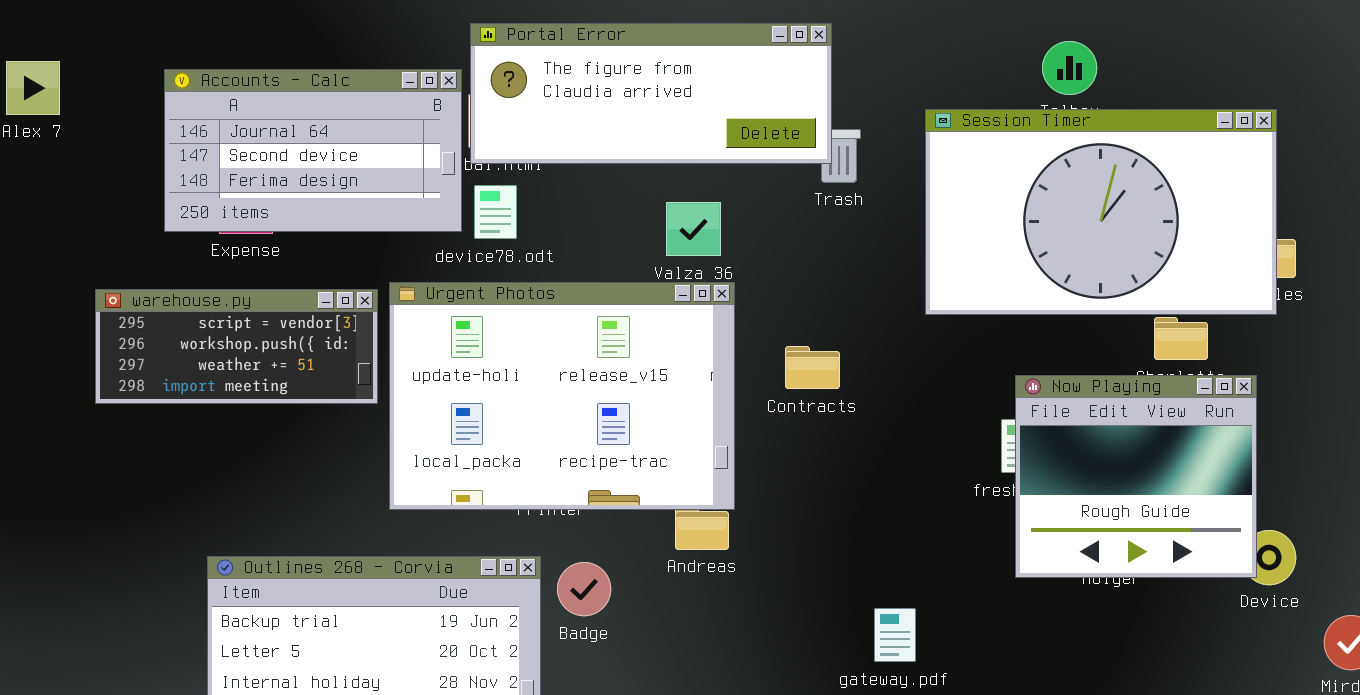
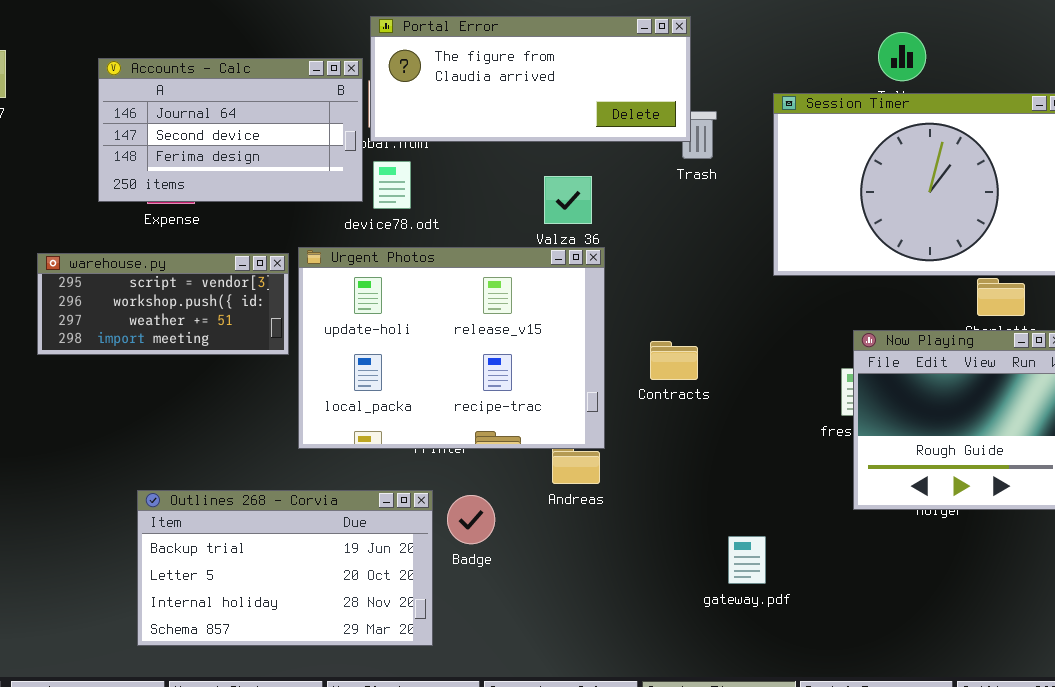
Contracts: [785,346,840,389] -> [650,341,698,380], moved

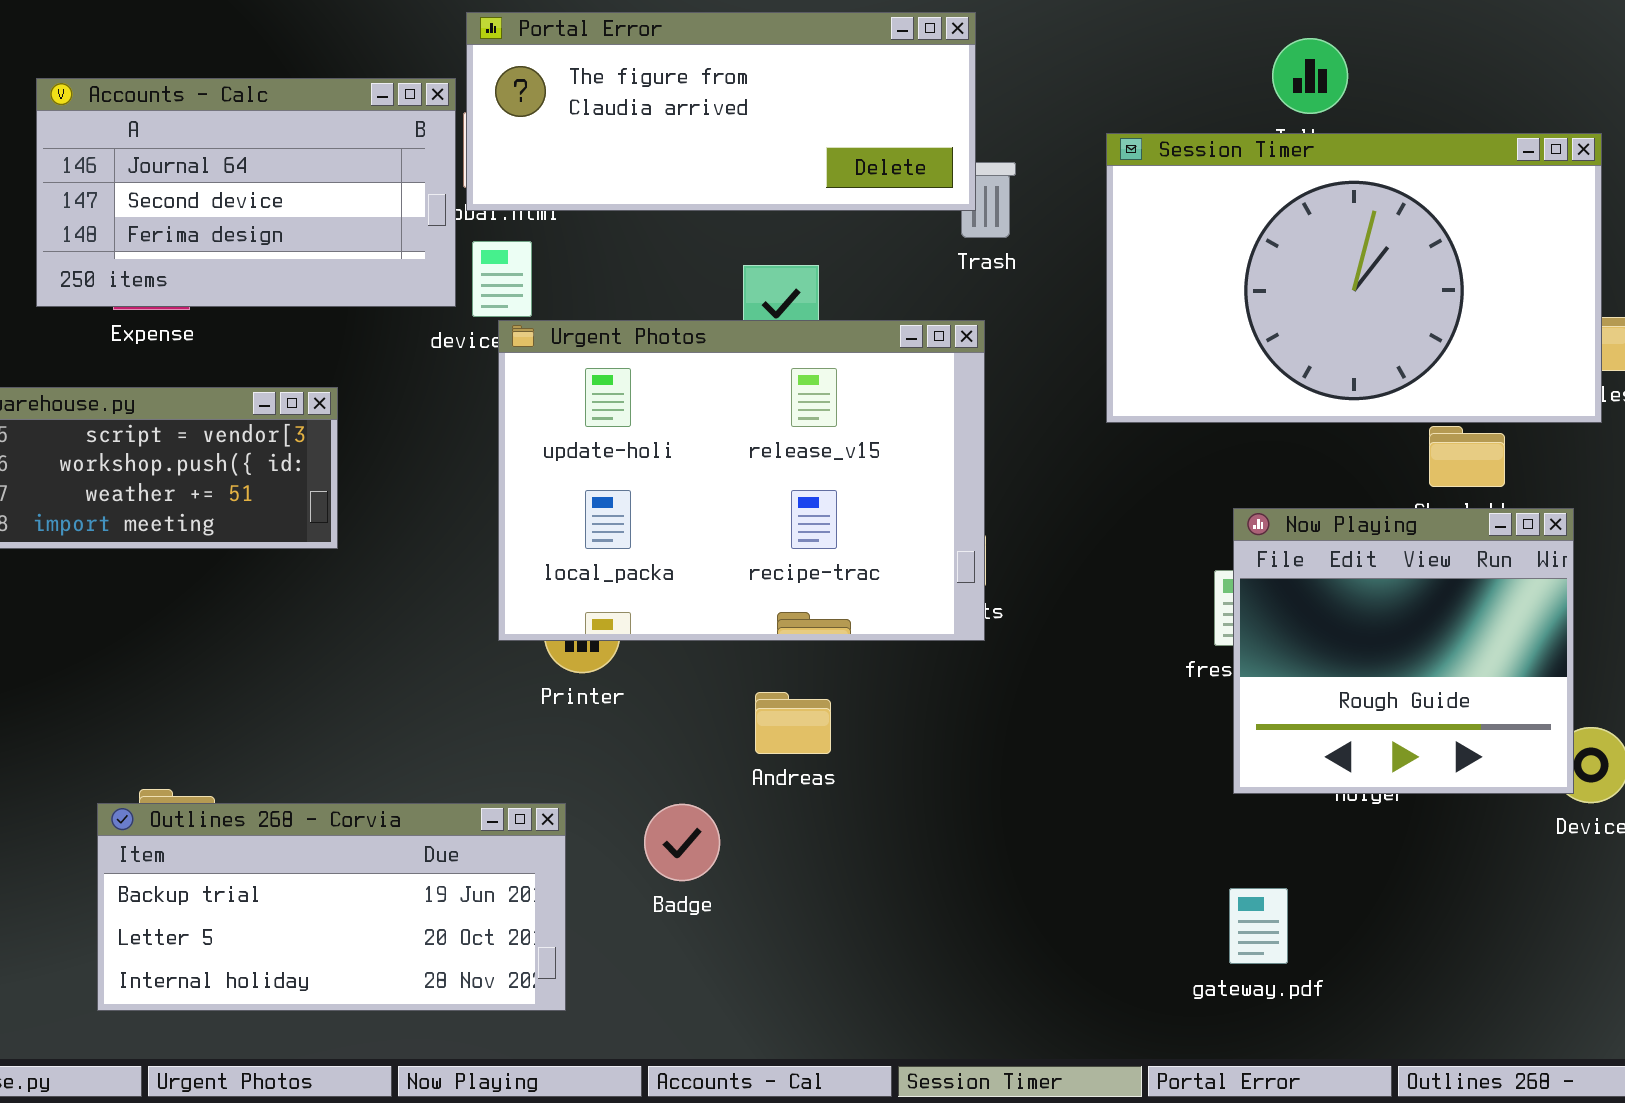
Urgent Photos: [298,247,605,449] -> [498,320,985,641], moved
Outlines 268 - Corvia: [137,490,433,646] -> [97,803,566,1011], resized
Badge: [447,495,495,544] -> [644,804,720,881], moved
gateway.pdf: [728,536,766,584] -> [1229,888,1288,964], moved

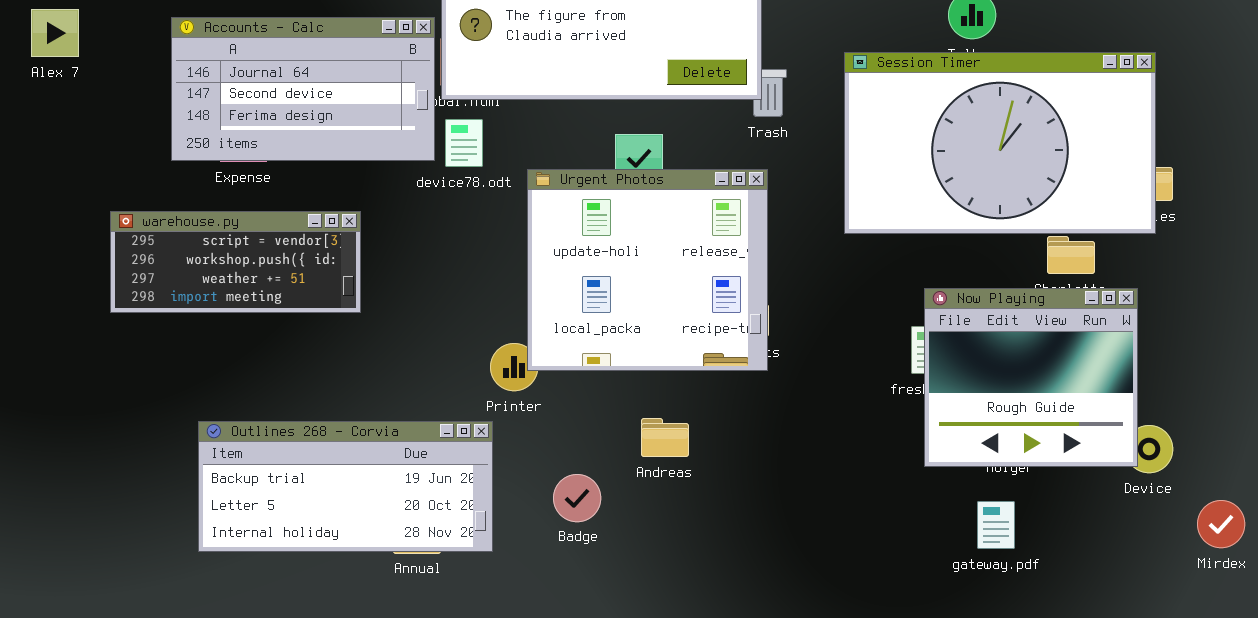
Urgent Photos: [498,320,985,641] -> [527,169,768,371], resized
Andreas: [755,692,831,754] -> [641,418,689,457], moved
Outlines 268 - Corvia: [97,803,566,1011] -> [198,421,493,552], moved
gateway.pdf: [1229,888,1288,964] -> [977,501,1015,549], moved

